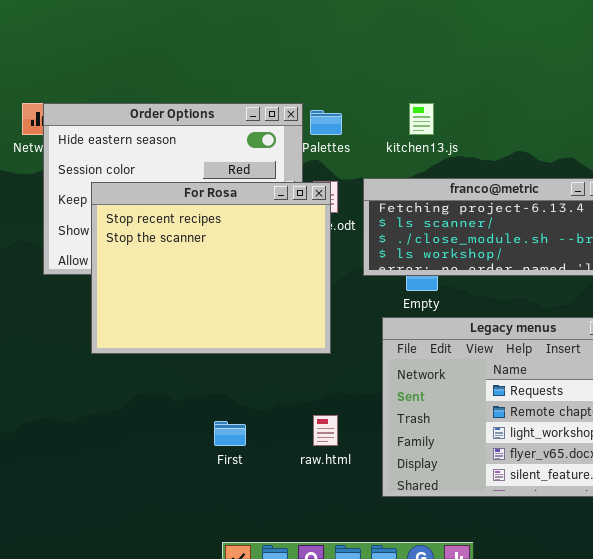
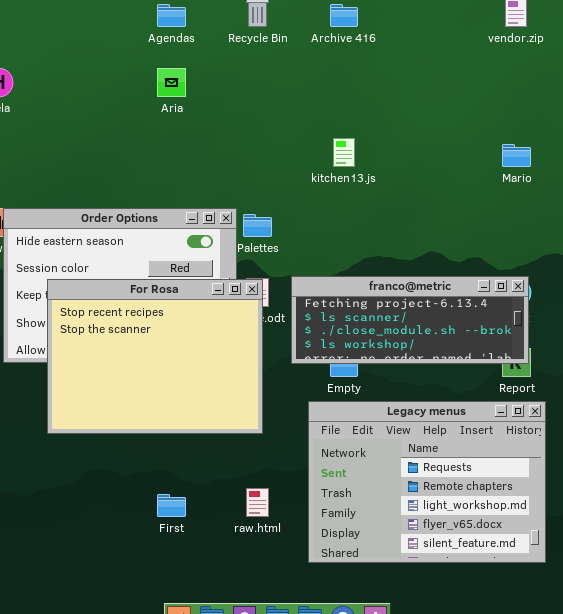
kitchen13.js: [409,103,434,135] -> [333,138,355,167], moved

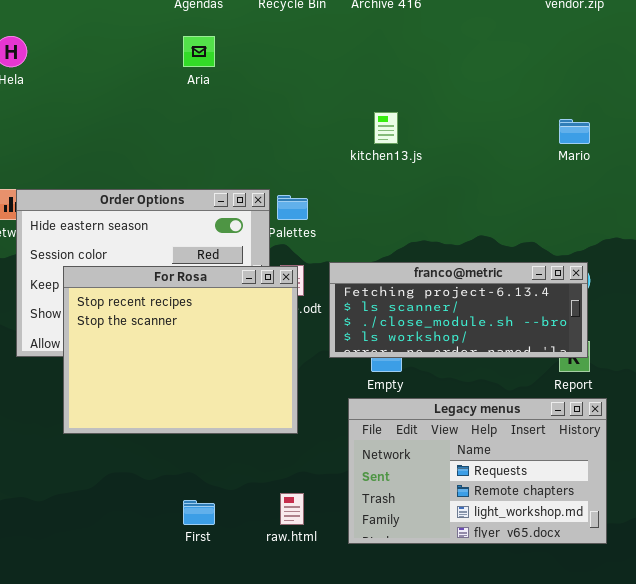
Legacy menus: [308,401,546,563] -> [348,398,607,544], resized

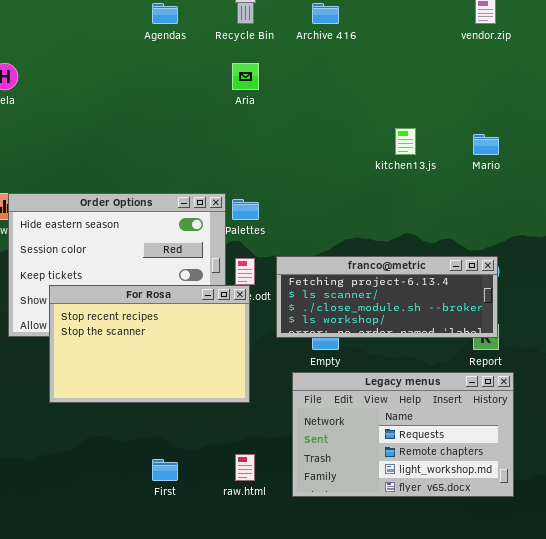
Aria: [183,36,215,67] -> [232,63,259,90], moved
kitchen13.js: [374,112,398,144] -> [395,128,416,155], moved
For Rosa: [63,266,298,434] -> [49,285,250,403], resized

